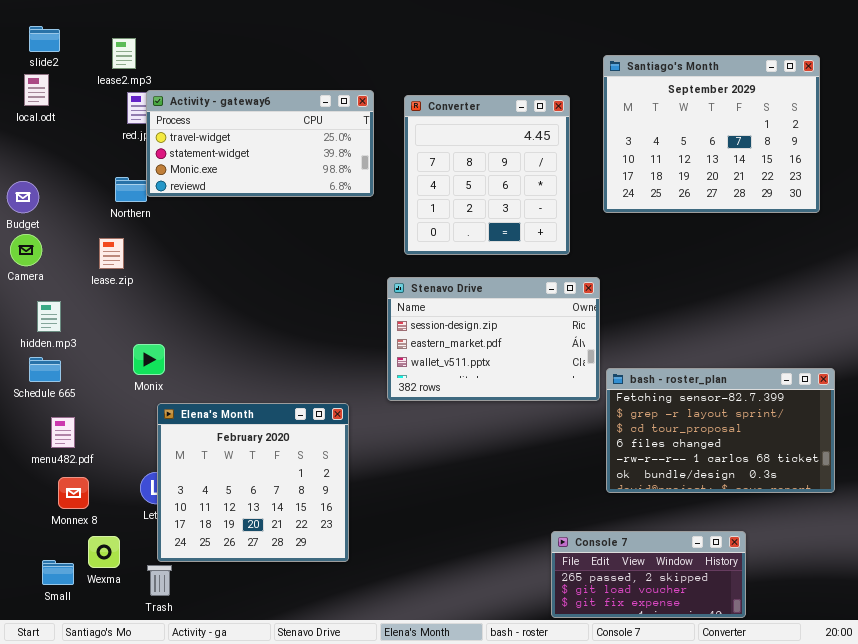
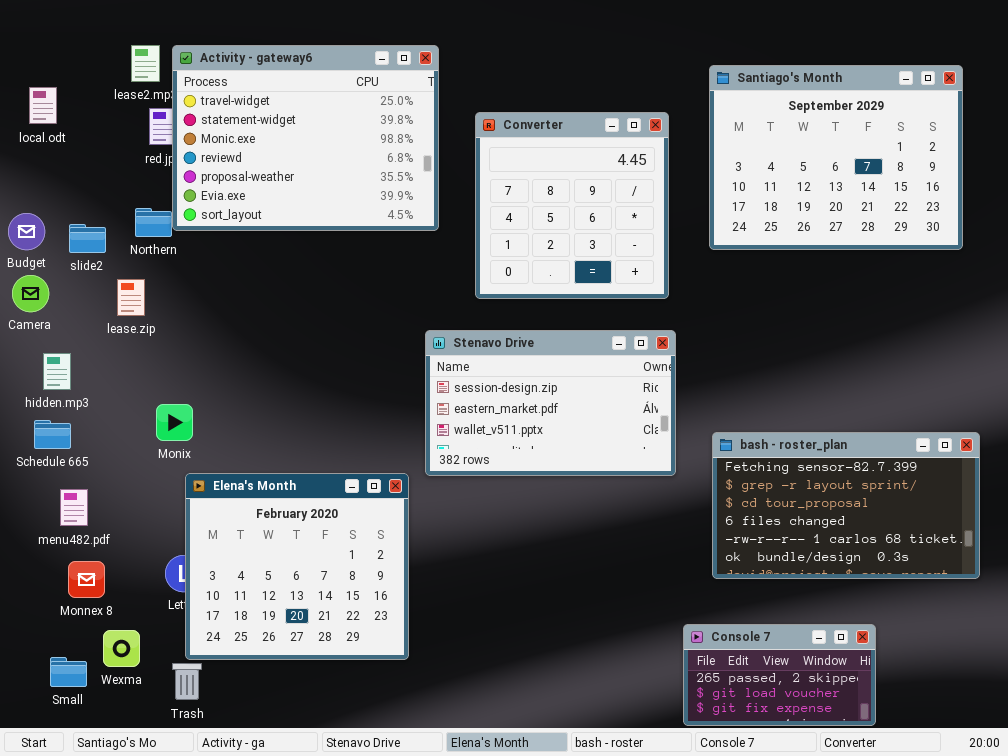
slide2: [29,26,60,52] -> [69,224,106,253], moved
Activity - gateway6: [146,90,374,197] -> [172,45,439,231], resized
Stenavo Drive: [387,277,600,401] -> [425,330,676,476], moved
Console 7: [551,531,746,618] -> [683,624,876,726], resized

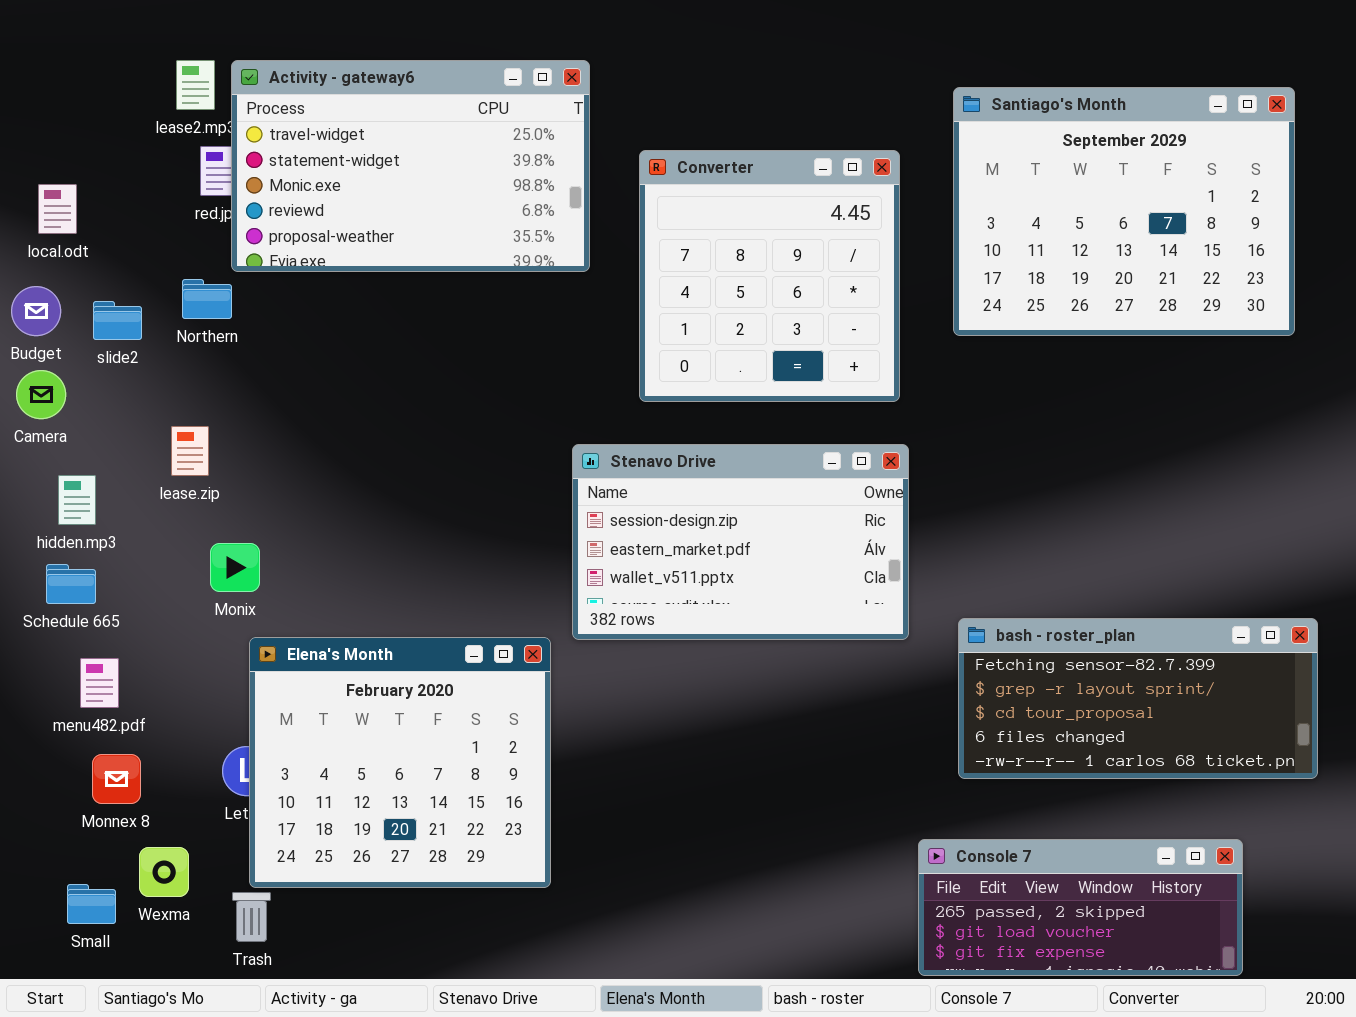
Activity - gateway6: [172,45,439,231] -> [231,60,590,272], resized
local.odt: [29,87,57,124] -> [38,184,77,234], moved
lease.zip: [117,279,145,316] -> [171,426,209,476], moved
bash - roster_plan: [712,432,980,579] -> [958,618,1318,779], resized
Console 7: [683,624,876,726] -> [918,839,1243,976], resized

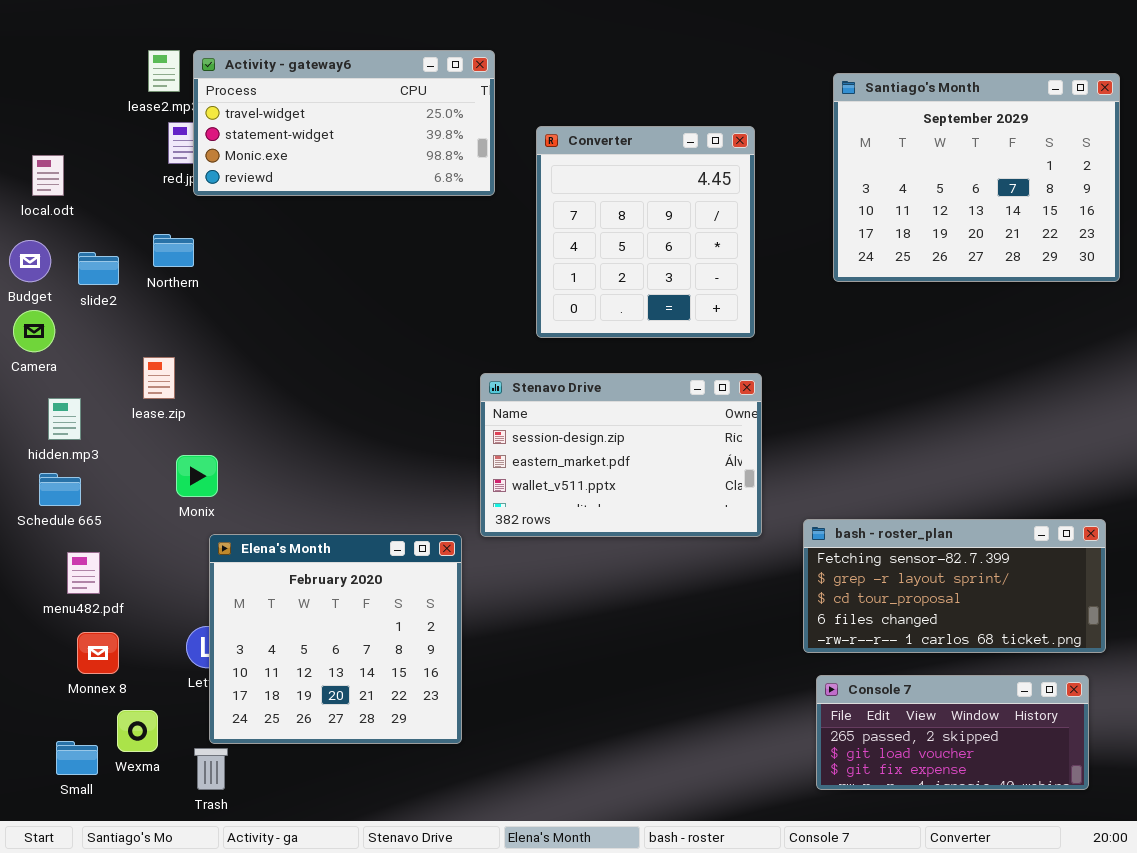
Activity - gateway6: [231,60,590,272] -> [193,50,495,196], resized
Santiago's Month: [953,87,1295,336] -> [833,73,1120,282], moved
Console 7: [918,839,1243,976] -> [816,675,1089,790], moved

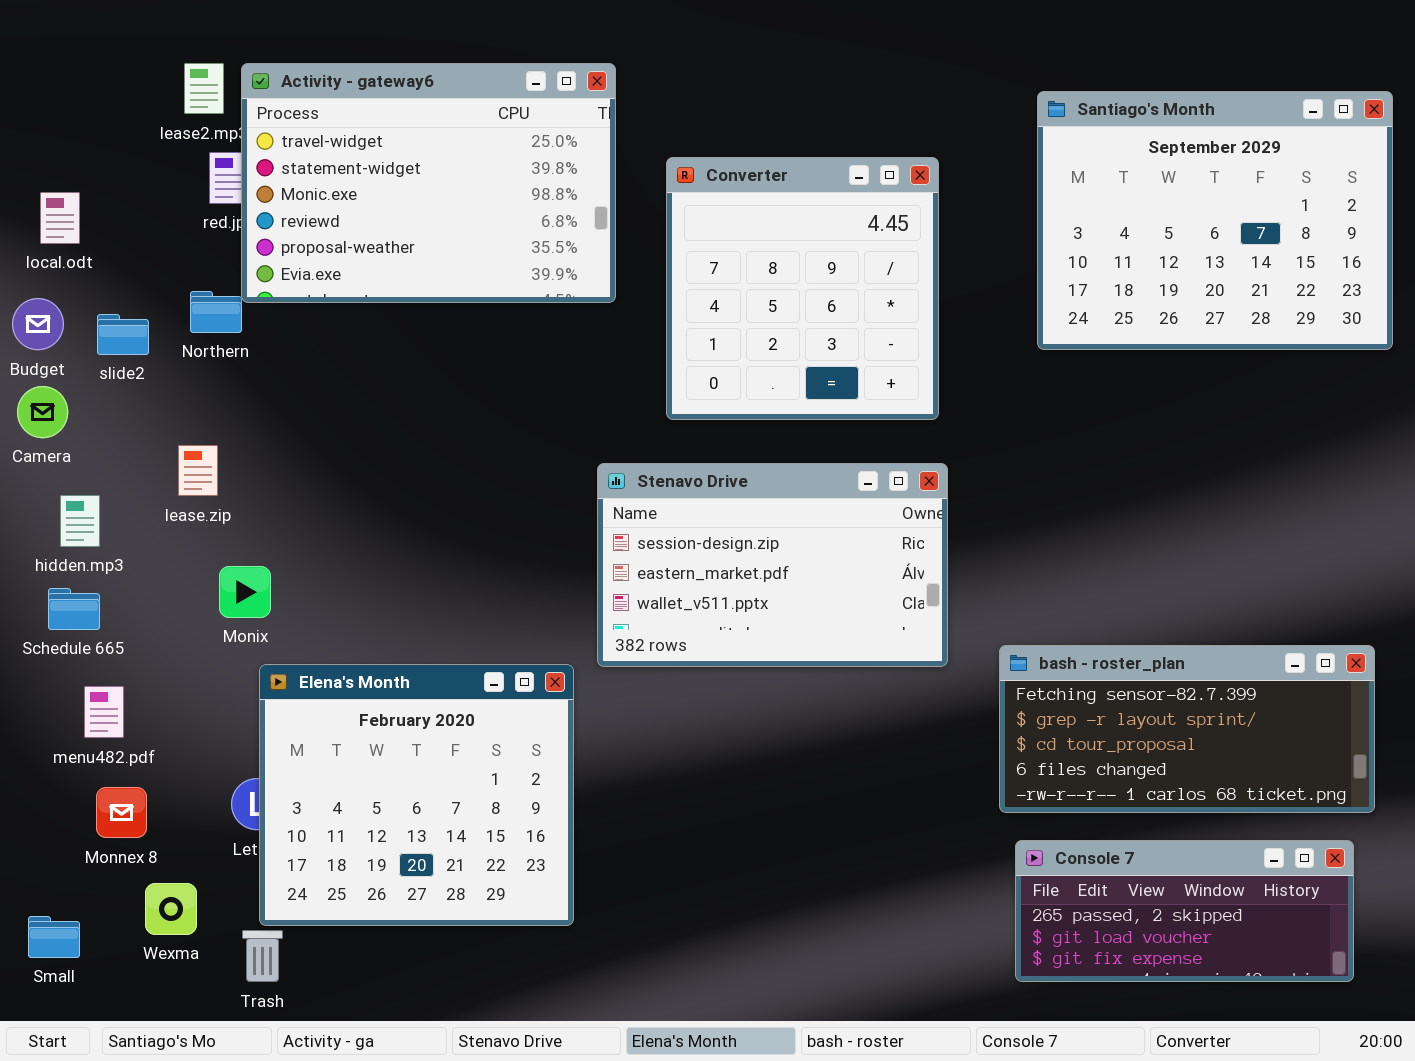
Activity - gateway6: [193,50,495,196] -> [241,63,616,303], resized
Small: [56,741,98,775] -> [28,916,80,958], moved

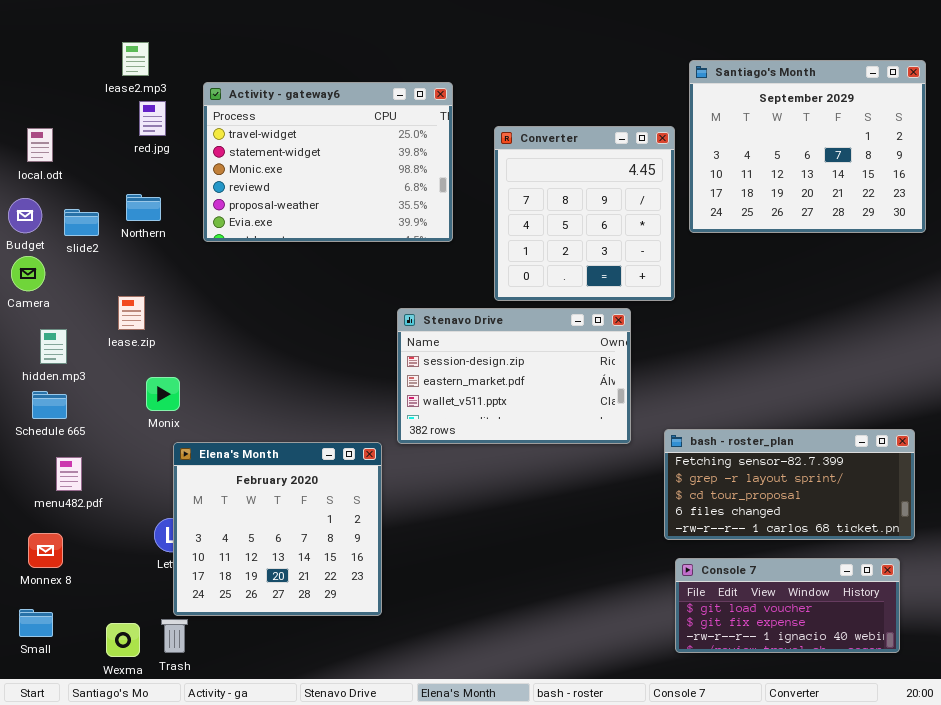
Activity - gateway6: [241,63,616,303] -> [203,82,453,242], moved
Converter: [666,157,939,420] -> [494,126,675,301], moved
Monnex 8: [96,787,147,838] -> [28,533,63,568], moved
Console 7: [1015,840,1354,982] -> [675,558,900,653], scrolled down 1 row
Wexma: [145,883,197,935] -> [106,623,140,657], moved

